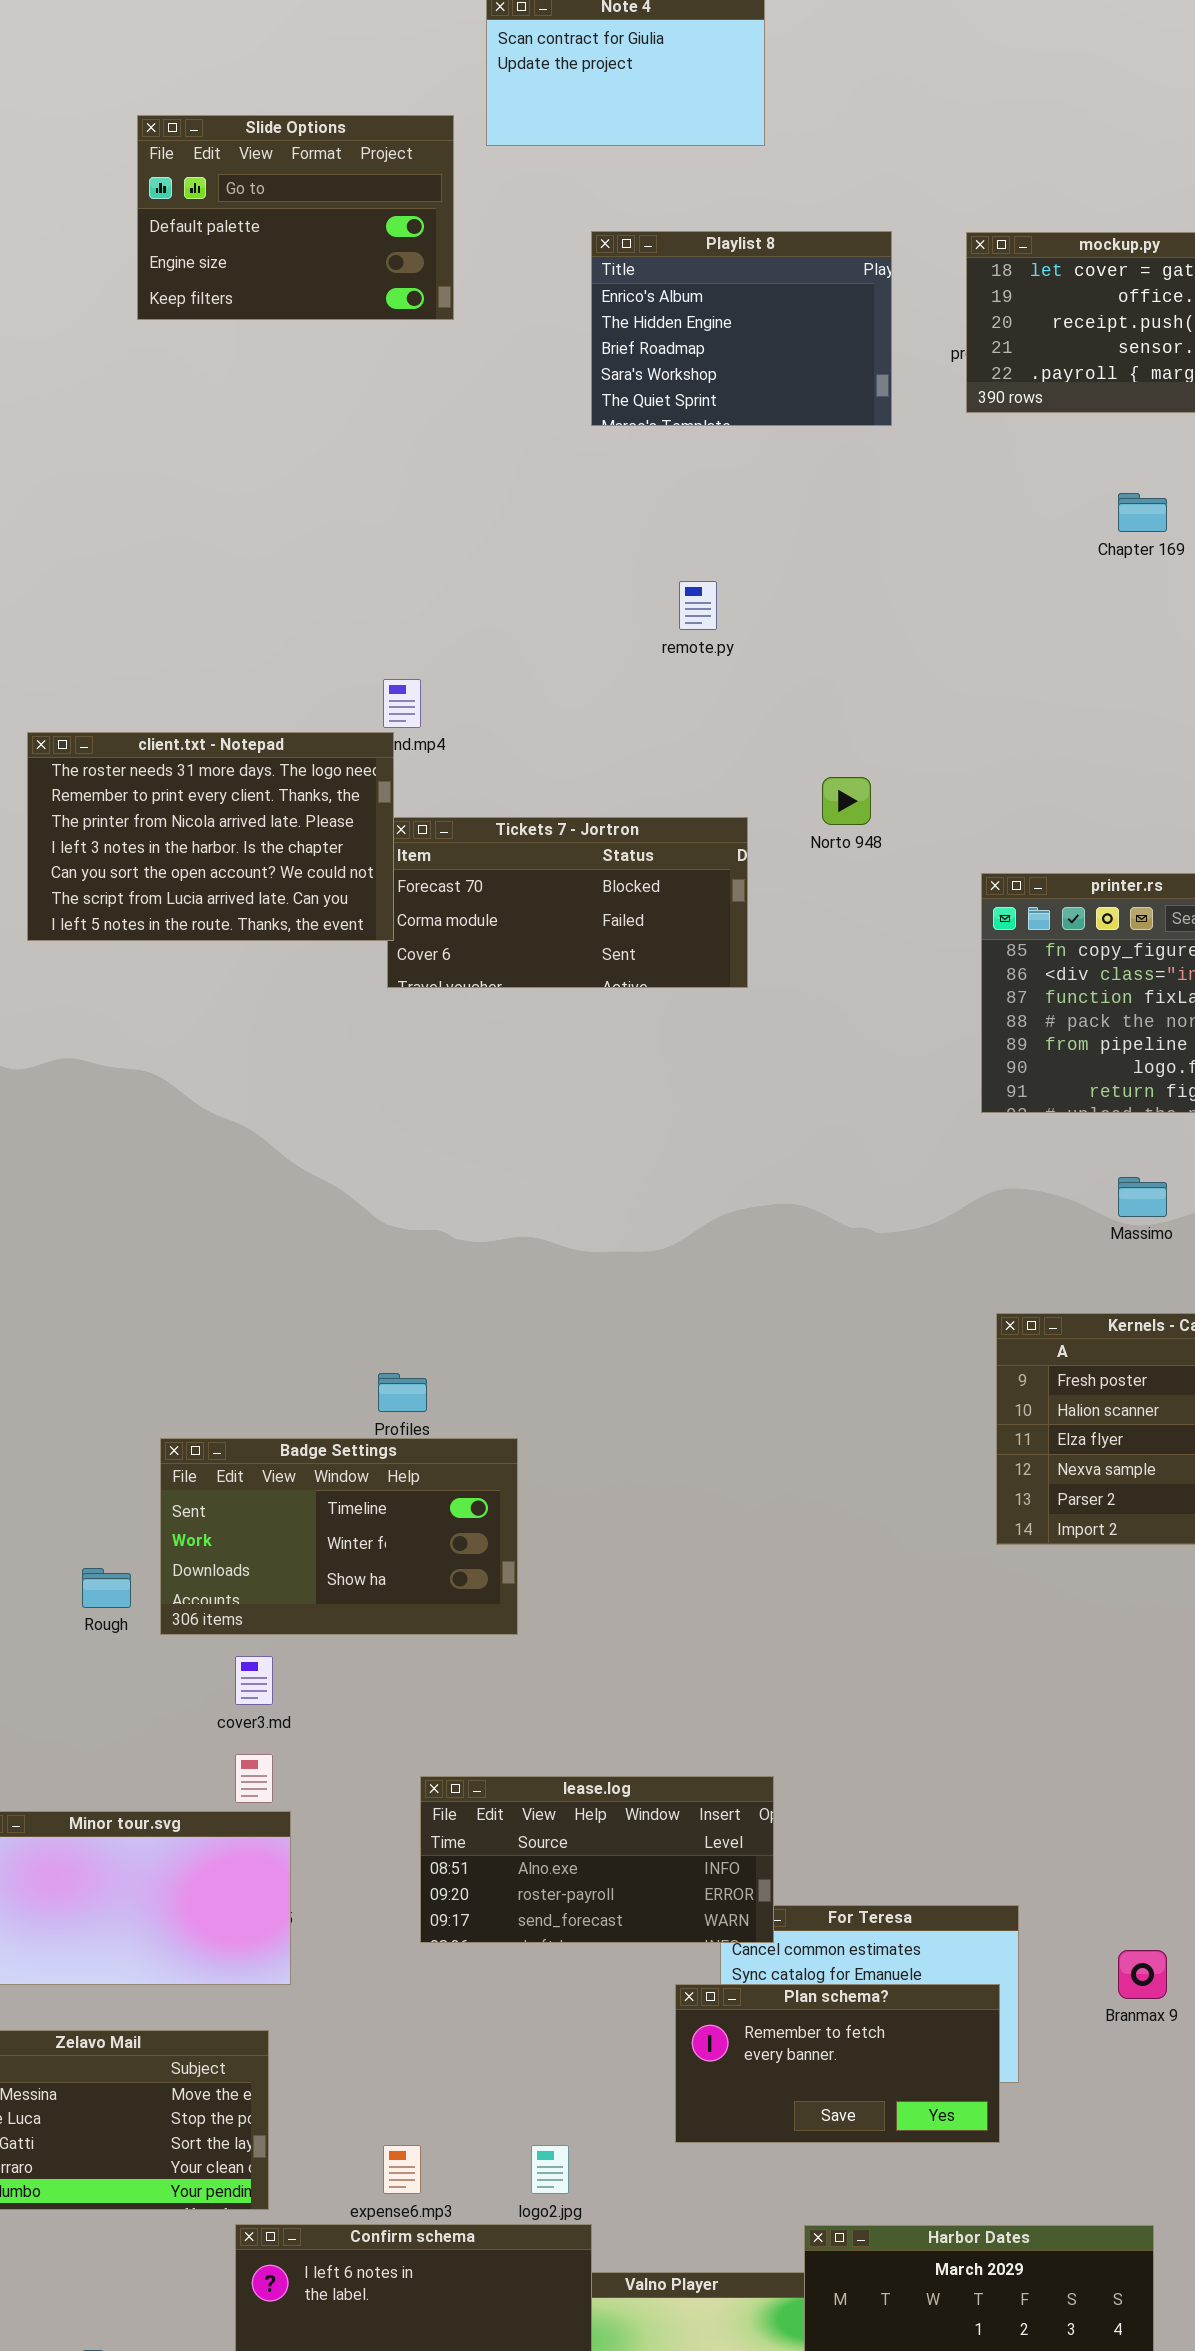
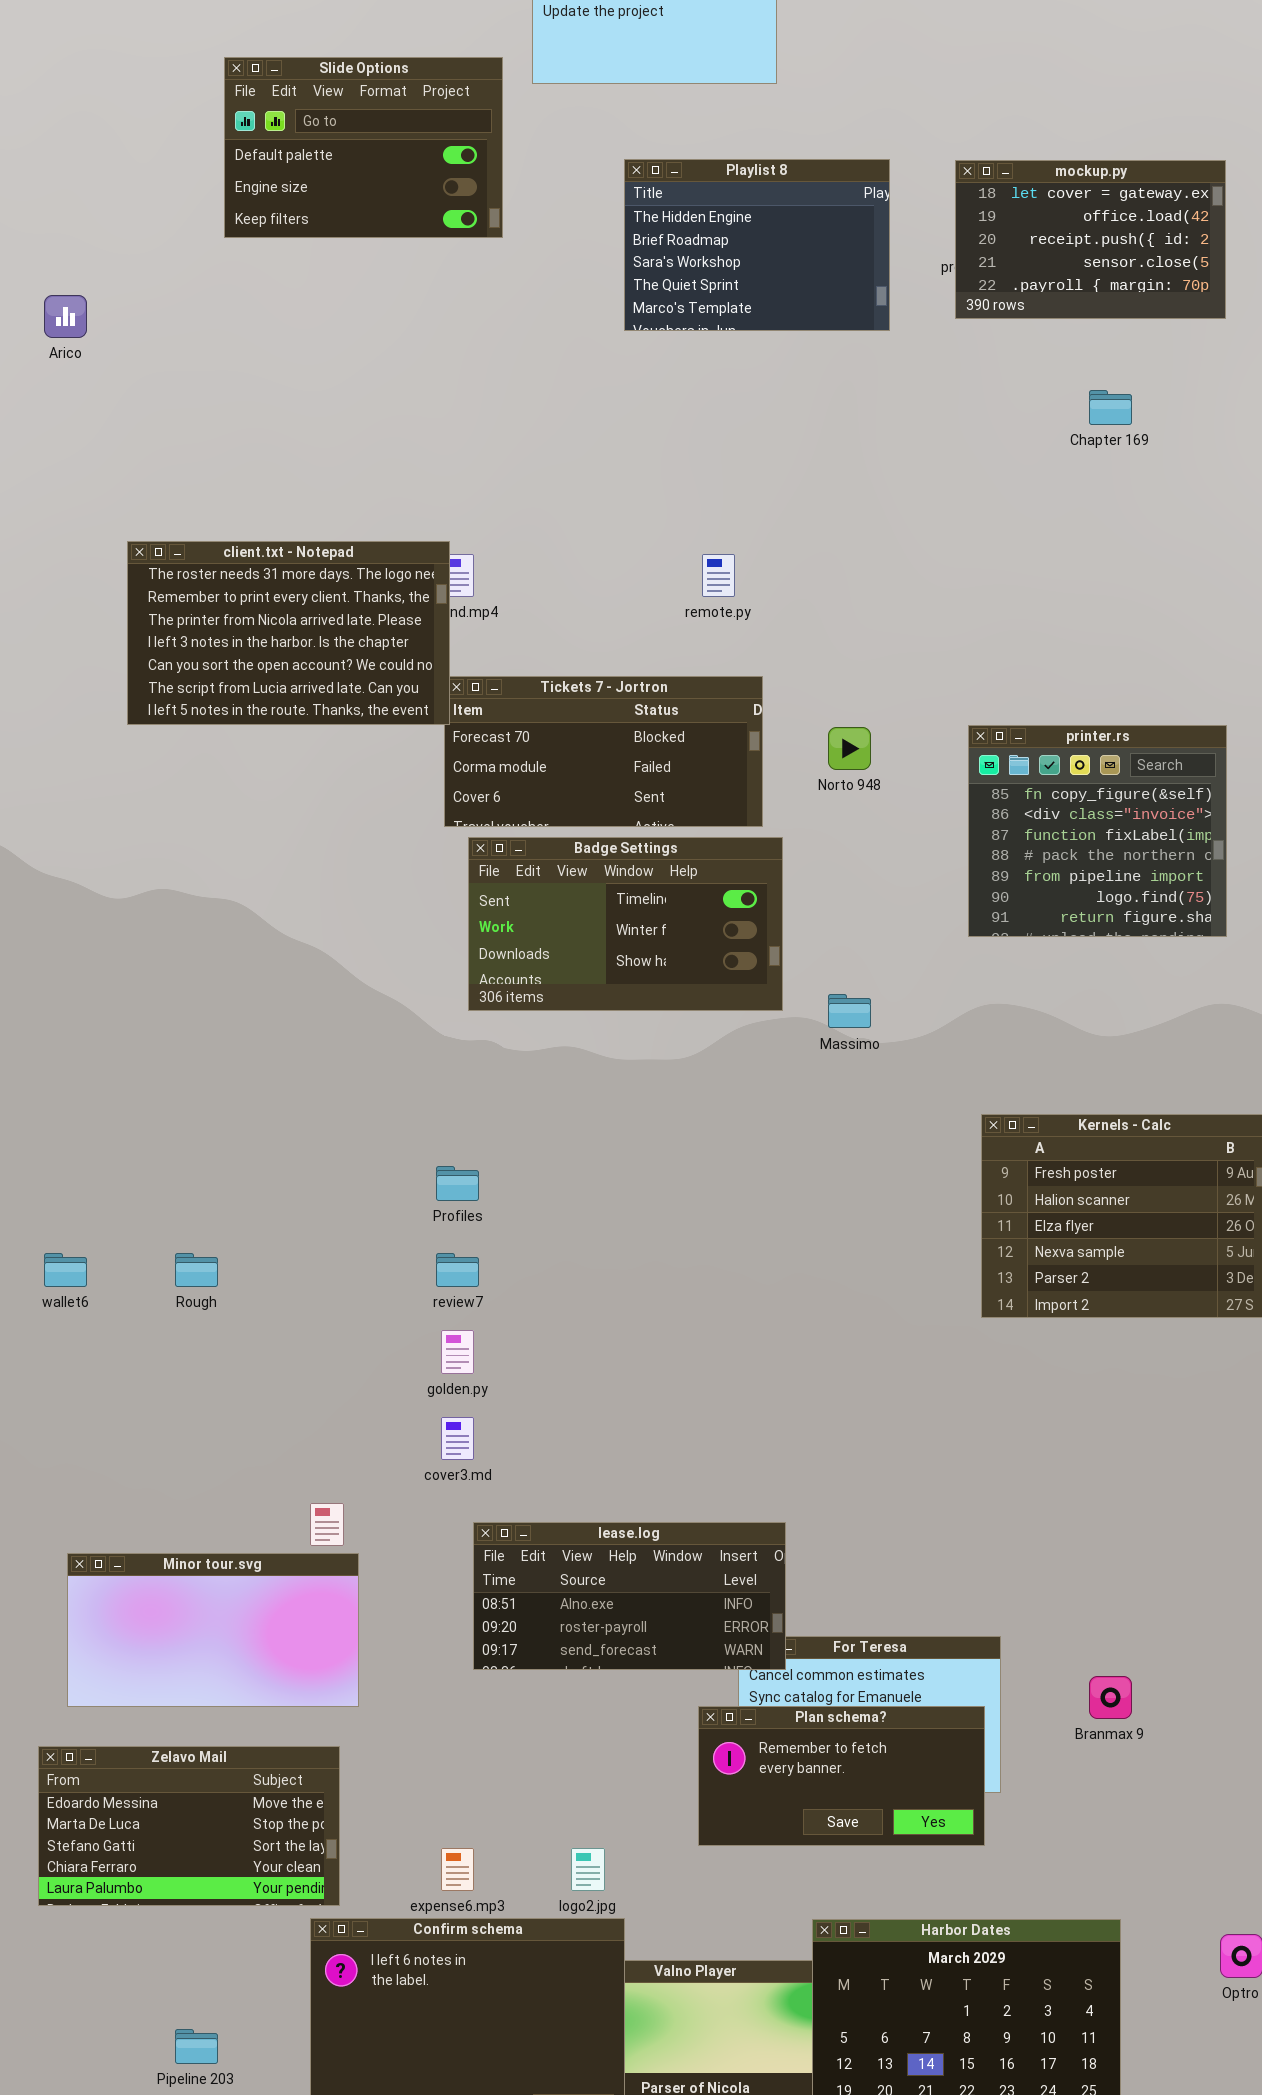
Playlist 8: [591,231,892,426] -> [624,159,890,331], scrolled down 1 row
remote.py: [679,581,717,630] -> [702,554,735,597], moved
client.txt - Notepad: [27,732,394,941] -> [127,541,450,725], moved
Norto 948: [822,777,871,825] -> [828,727,871,770], moved
Massimo: [1118,1177,1167,1217] -> [828,994,871,1028], moved
Badge Settings: [160,1438,518,1635] -> [468,837,783,1011], moved
Rough: [82,1568,131,1608] -> [175,1253,218,1287], moved
cover3.md: [235,1656,273,1705] -> [441,1417,474,1460], moved

